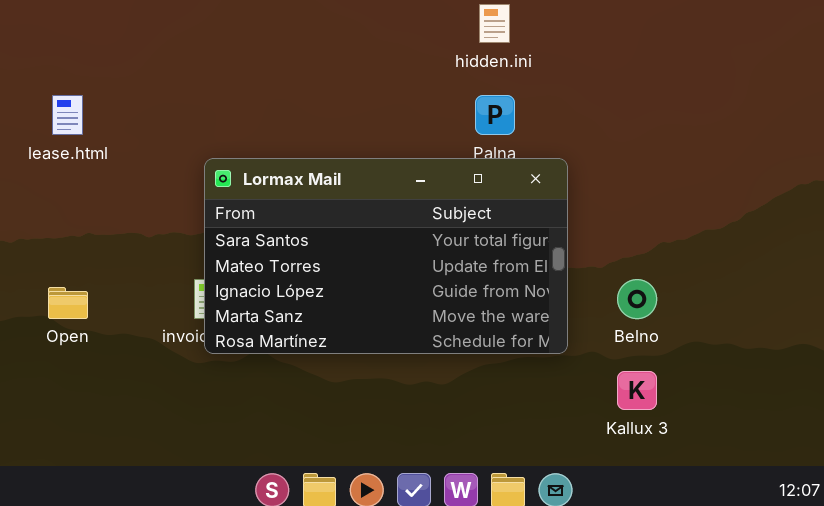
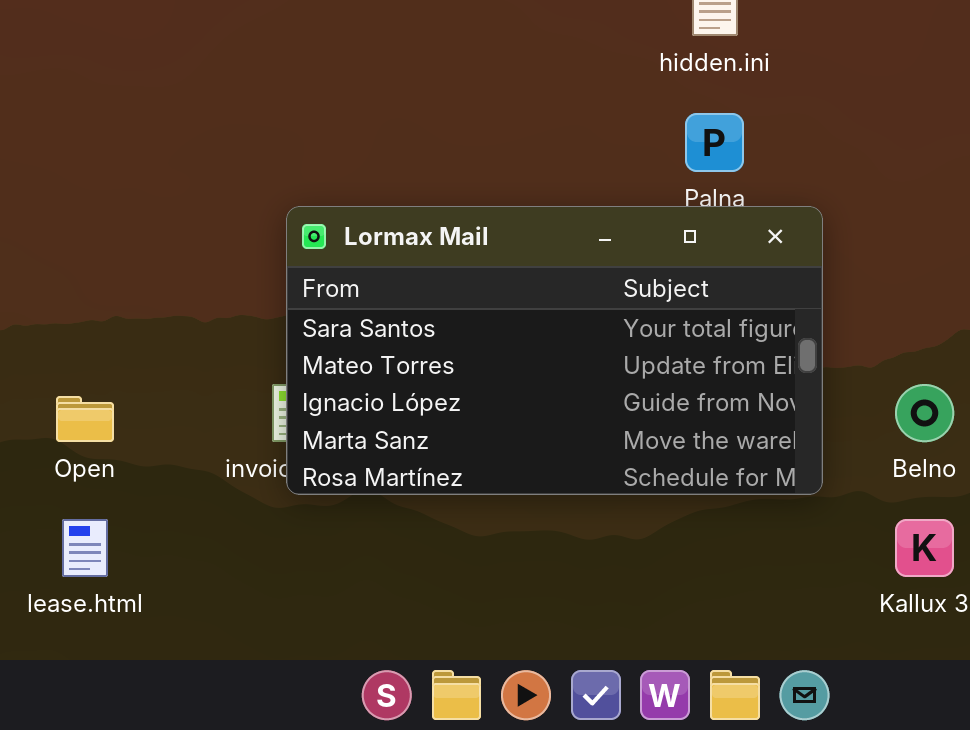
lease.html: [52,95,83,135] -> [62,519,108,577], moved

